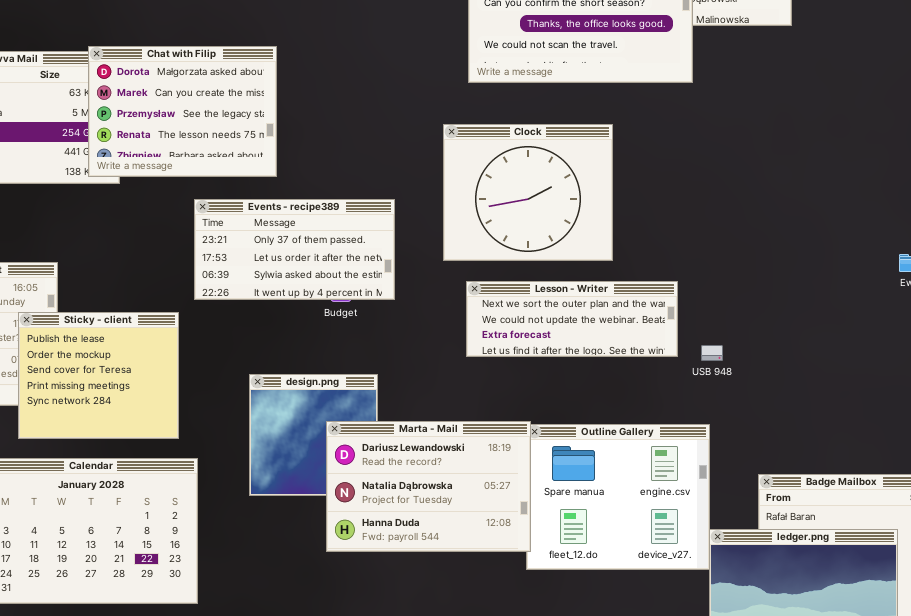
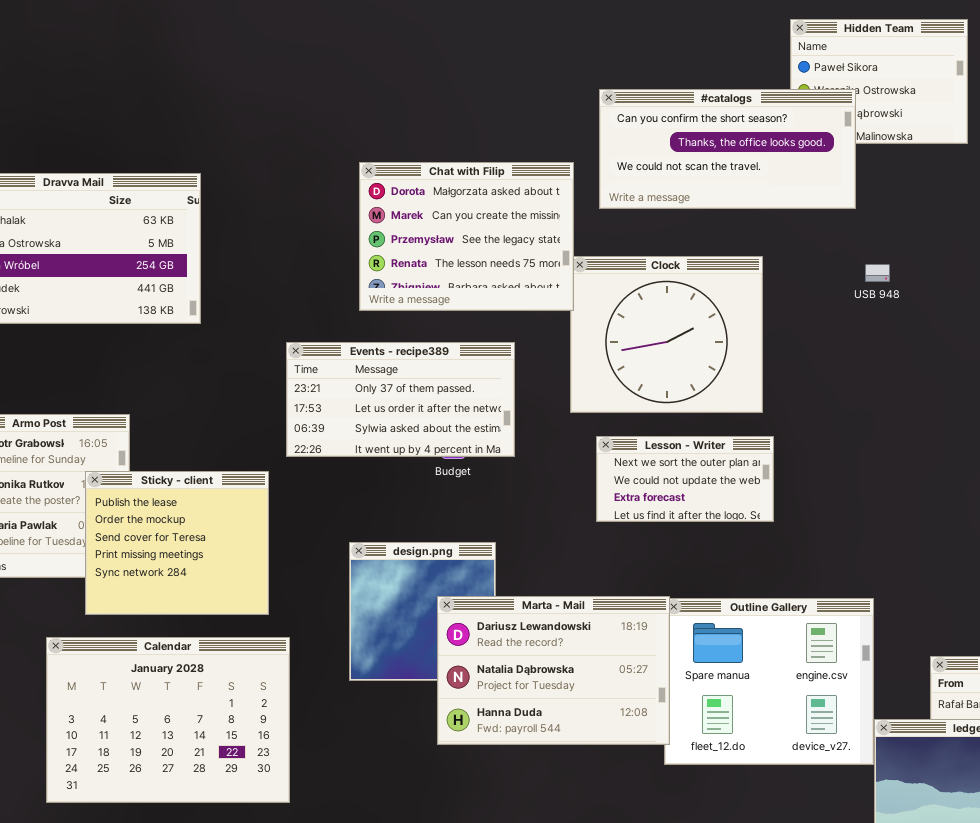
Chat with Filip: [88,46,277,177] -> [359,162,574,311], moved
Lesson - Writer: [466,281,678,357] -> [596,436,774,522], resized
USB 948: [701,345,723,361] -> [865,264,890,282], moved

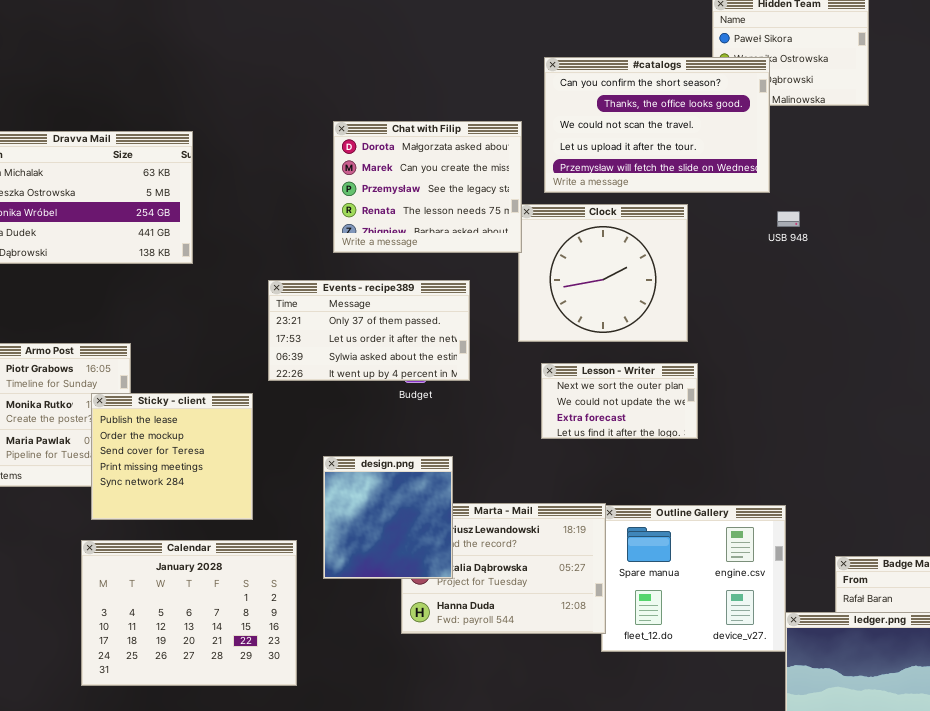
#catalogs: [599,89,856,209] -> [544,57,770,193], resized
design.png: [349,542,496,681] -> [323,456,453,579], raised
Calendar: [46,637,290,803] -> [81,540,297,686], moved

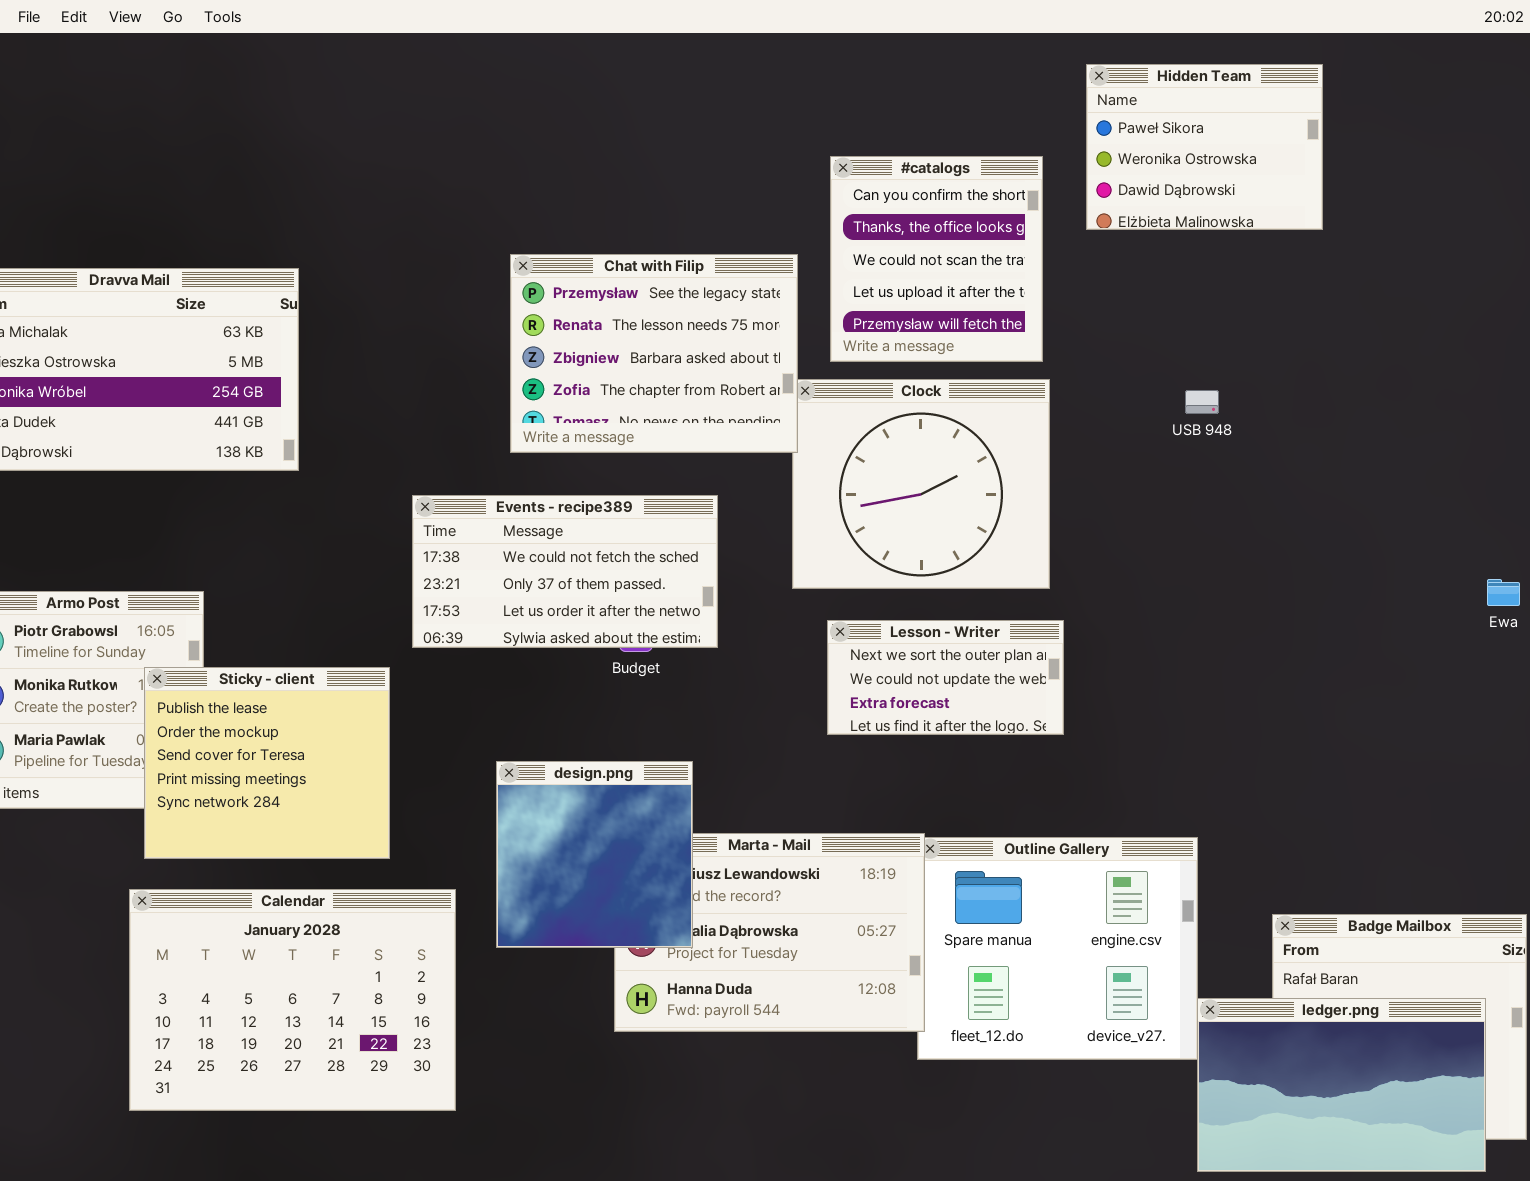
#catalogs: [544,57,770,193] -> [830,156,1043,362], resized
Chat with Filip: [333,121,522,253] -> [510,254,798,453], scrolled down 2 rows
Events - recipe389: [268,280,470,381] -> [412,495,718,648], scrolled up 1 row

